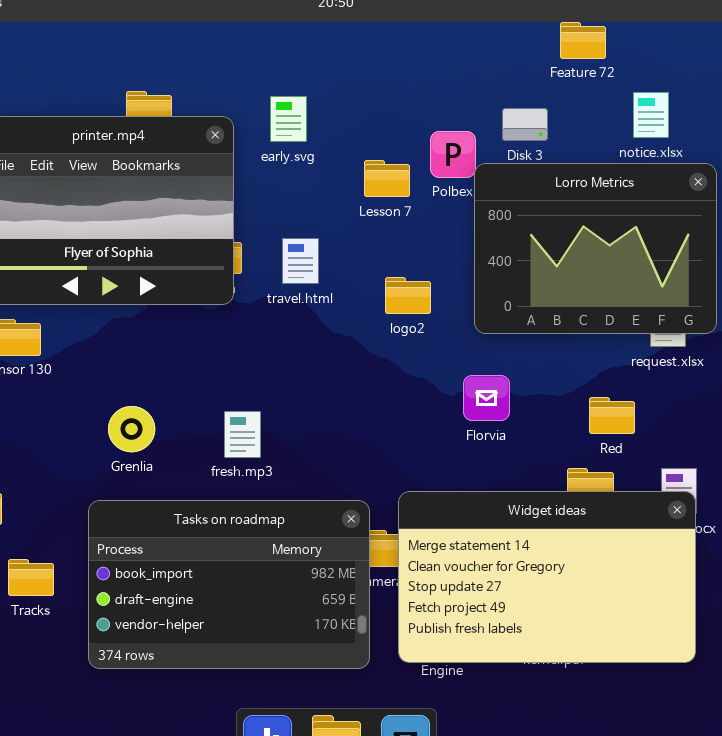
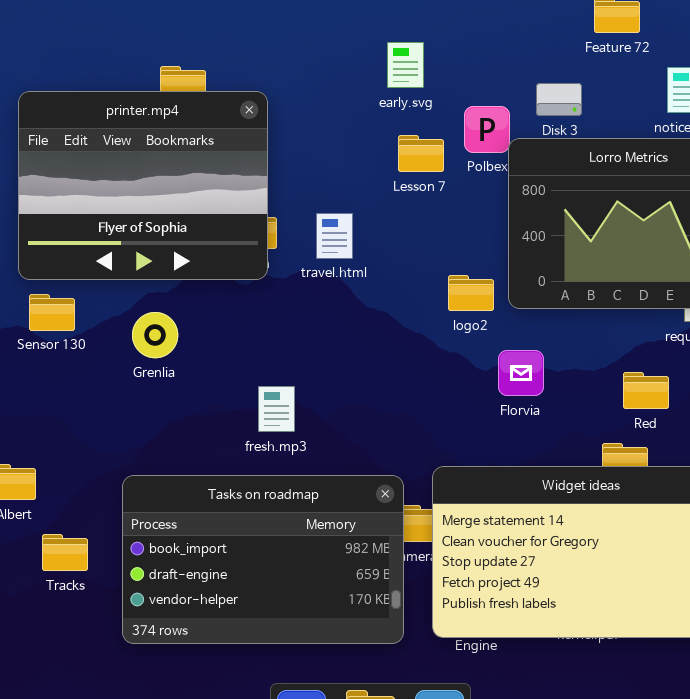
early.svg: [270,96,307,142] -> [387,42,424,88], moved
logo2: [385,277,431,314] -> [448,275,494,311], moved
Grenlia: [108,406,155,452] -> [132,312,178,358], moved

